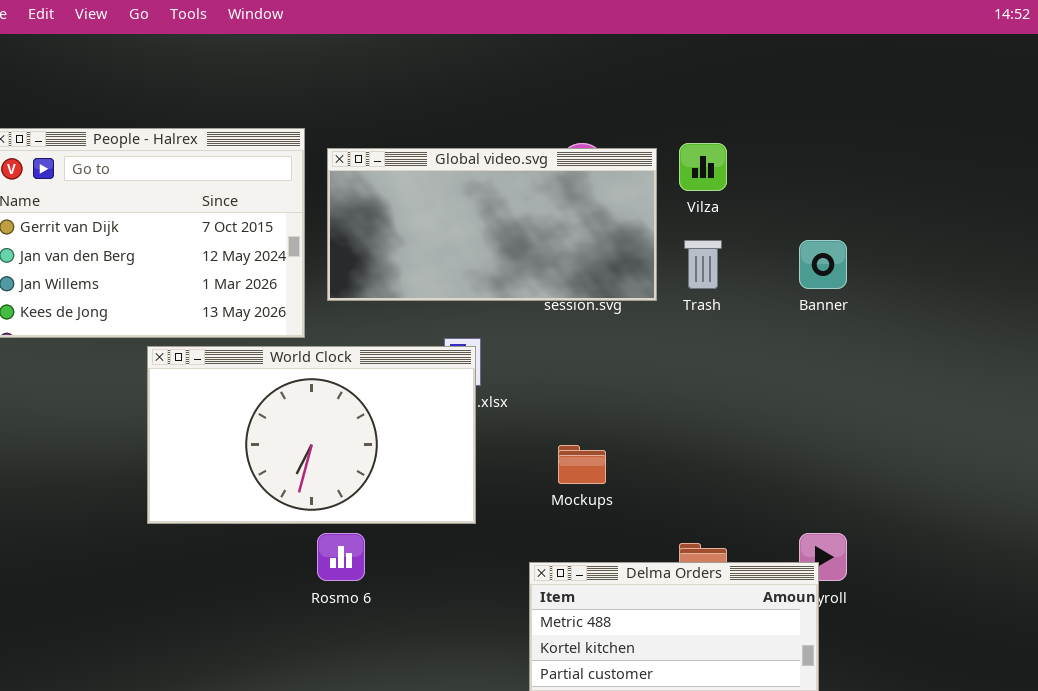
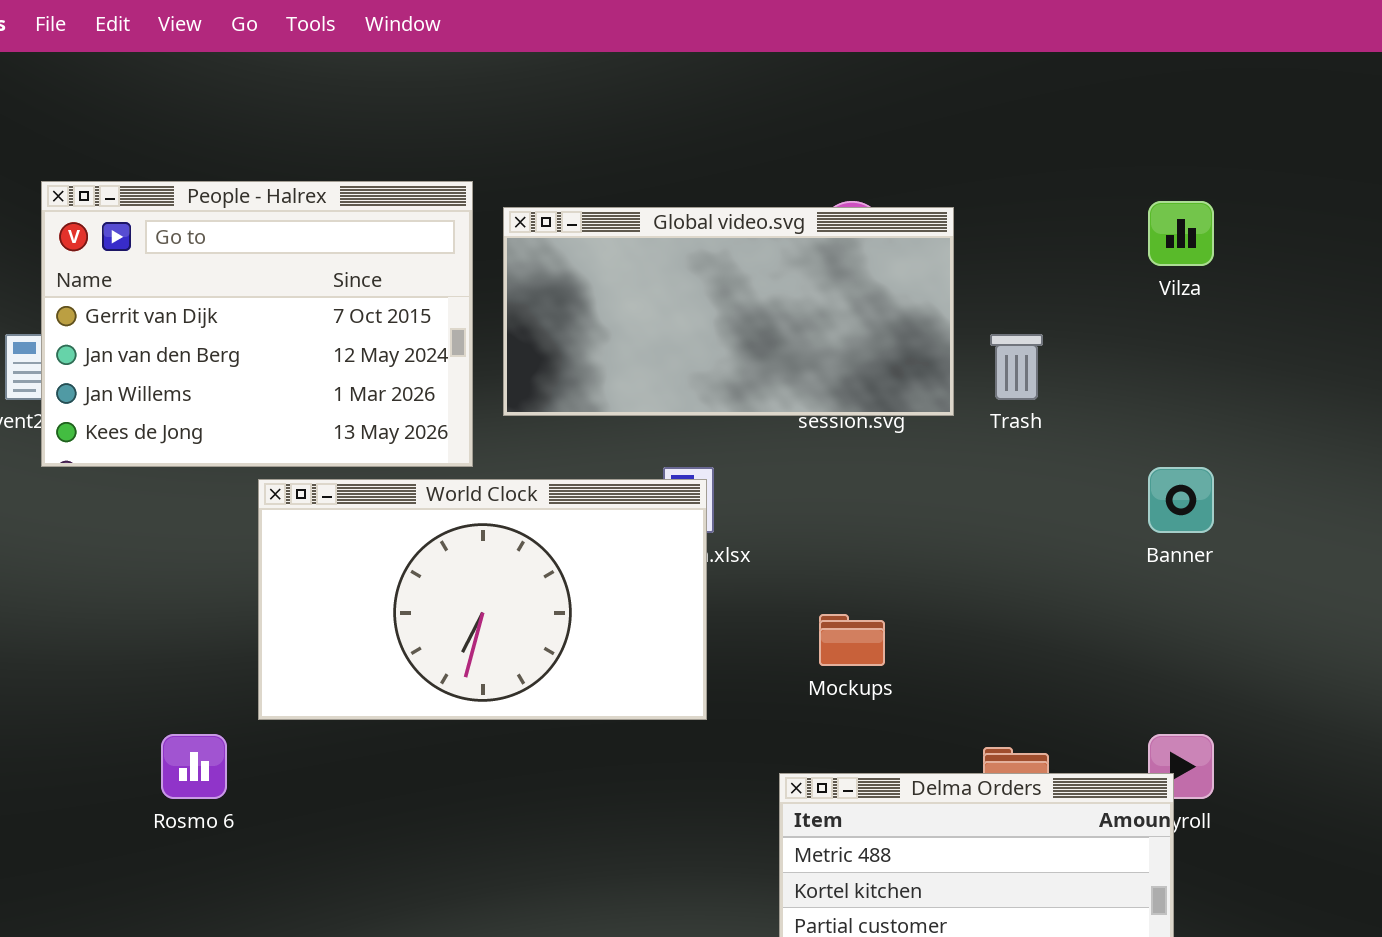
Vilza: [679,143,727,191] -> [1148,201,1214,266], moved
Banner: [799,240,847,289] -> [1148,467,1214,533], moved
Rosmo 6: [317,533,365,581] -> [161,734,227,799], moved

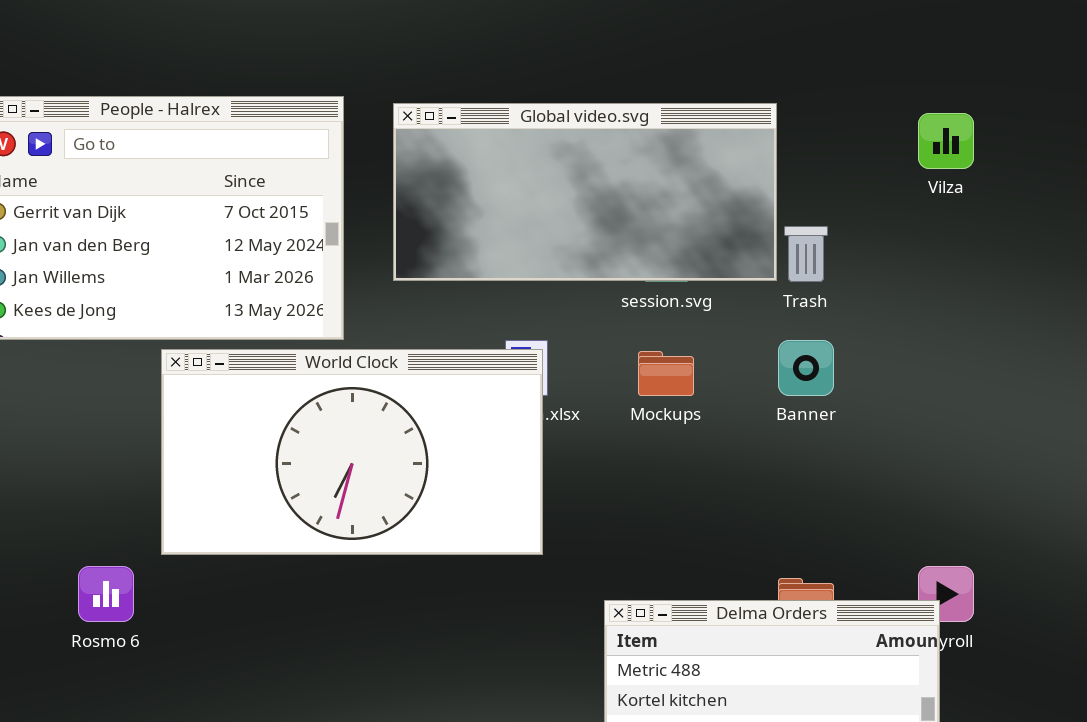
Global video.svg: [503,207,954,416] -> [393,103,777,281], moved
Banner: [1148,467,1214,533] -> [778,340,834,396], moved
Mockups: [819,614,885,666] -> [638,351,694,396], moved

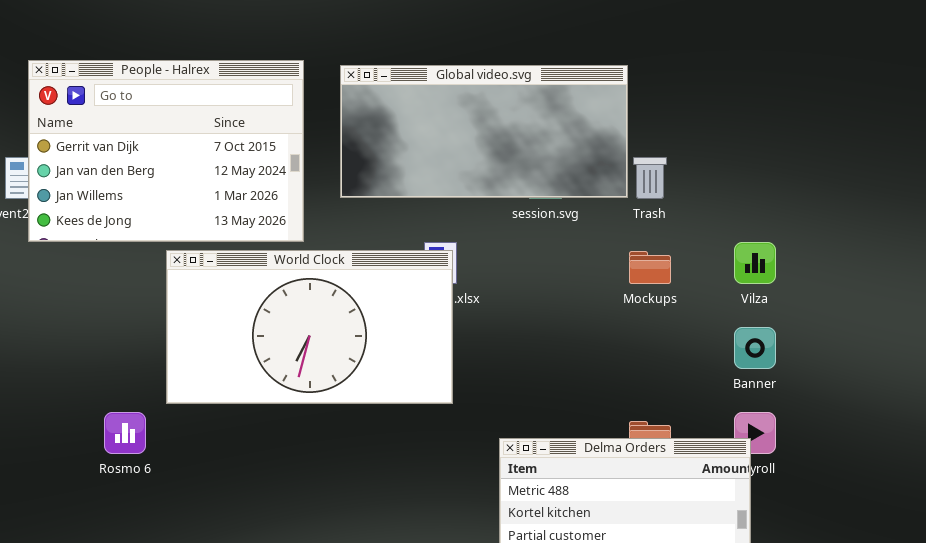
Vilza: [918,113,974,169] -> [734,242,776,284], moved
Banner: [778,340,834,396] -> [734,327,776,369], moved
Mockups: [638,351,694,396] -> [629,251,671,284], moved

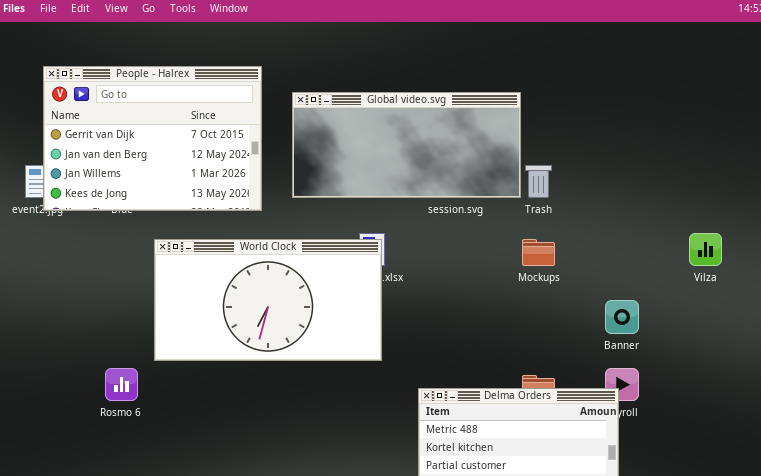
People - Halrex: [28,60,304,242] -> [43,66,262,211], moved
Vilza: [734,242,776,284] -> [689,233,722,266], moved

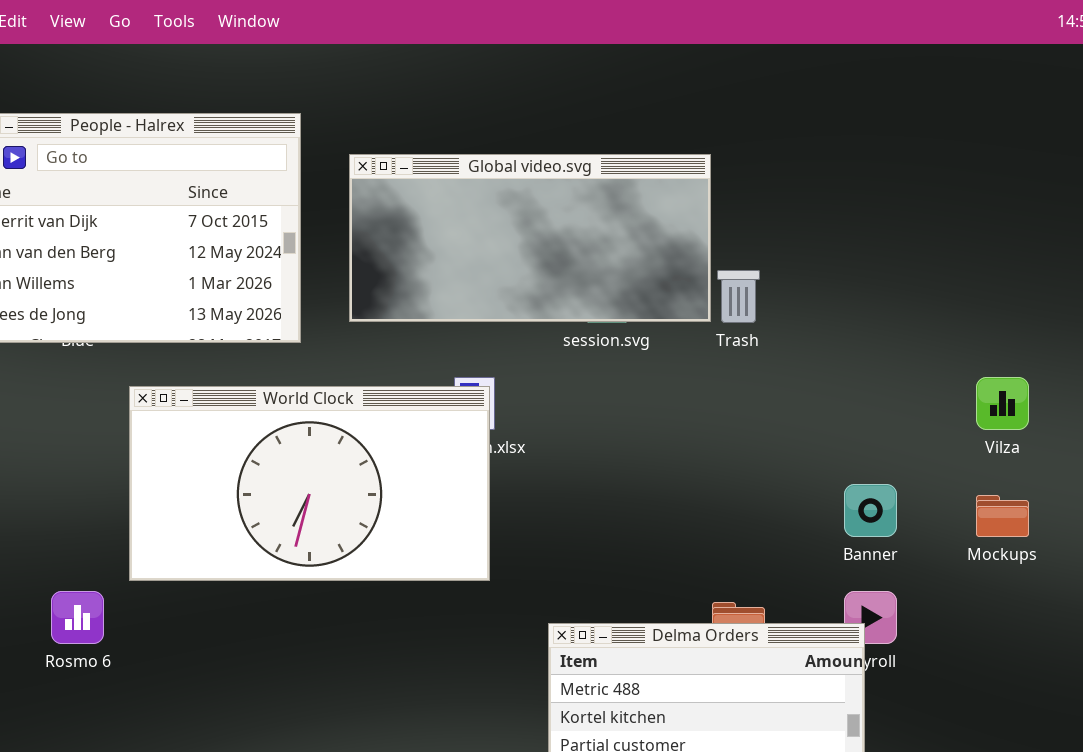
Mockups: [522,239,555,266] -> [976,495,1029,537], moved

